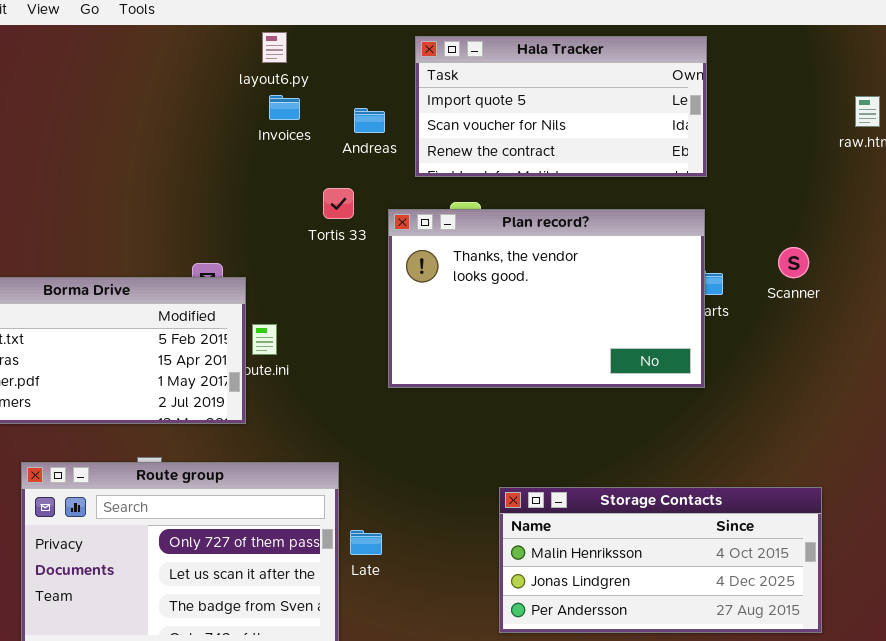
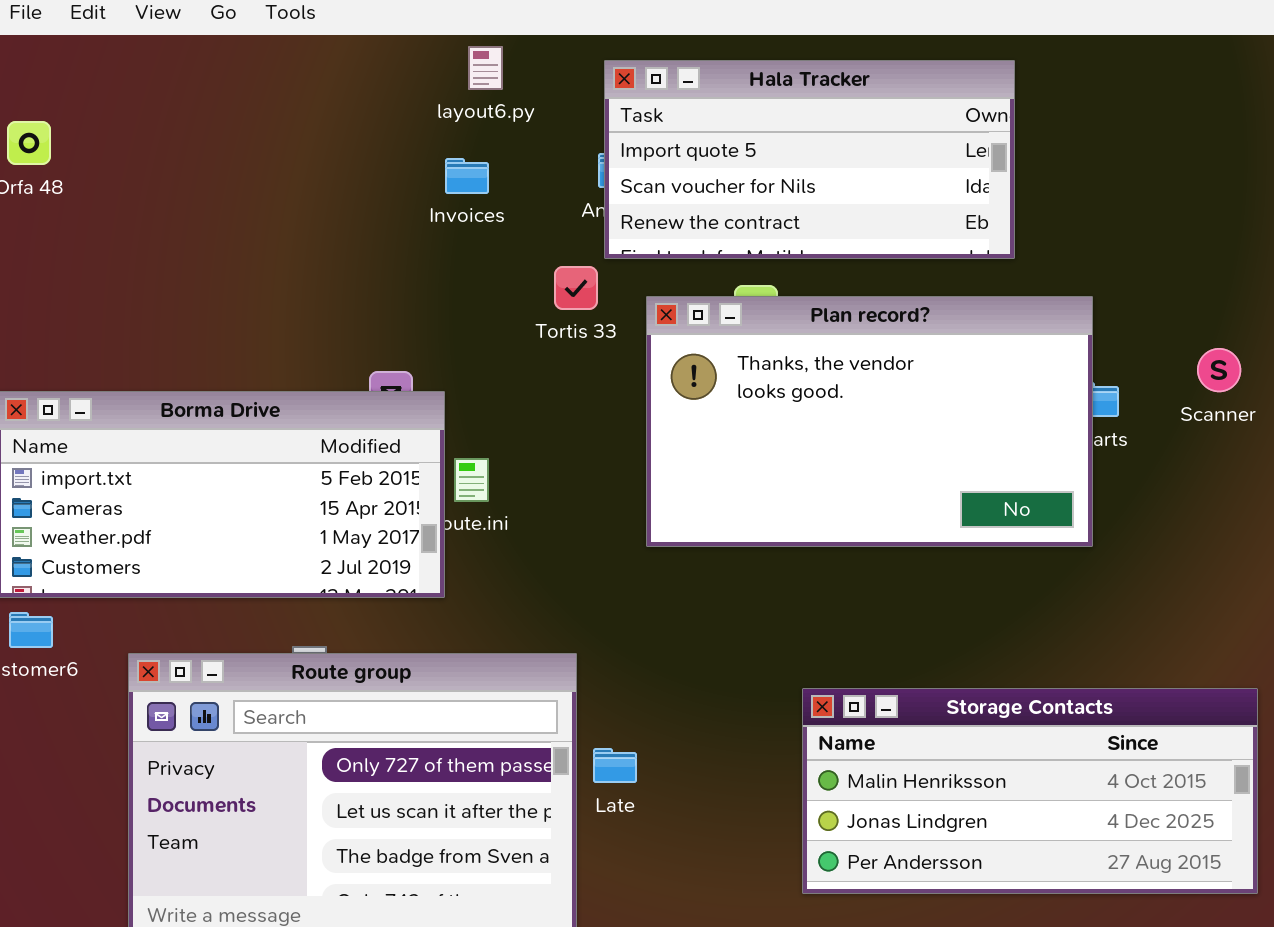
Hala Tracker: [415,36,707,177] -> [604,60,1015,259], moved
Invoices: [269,95,300,120] -> [445,158,489,194], moved

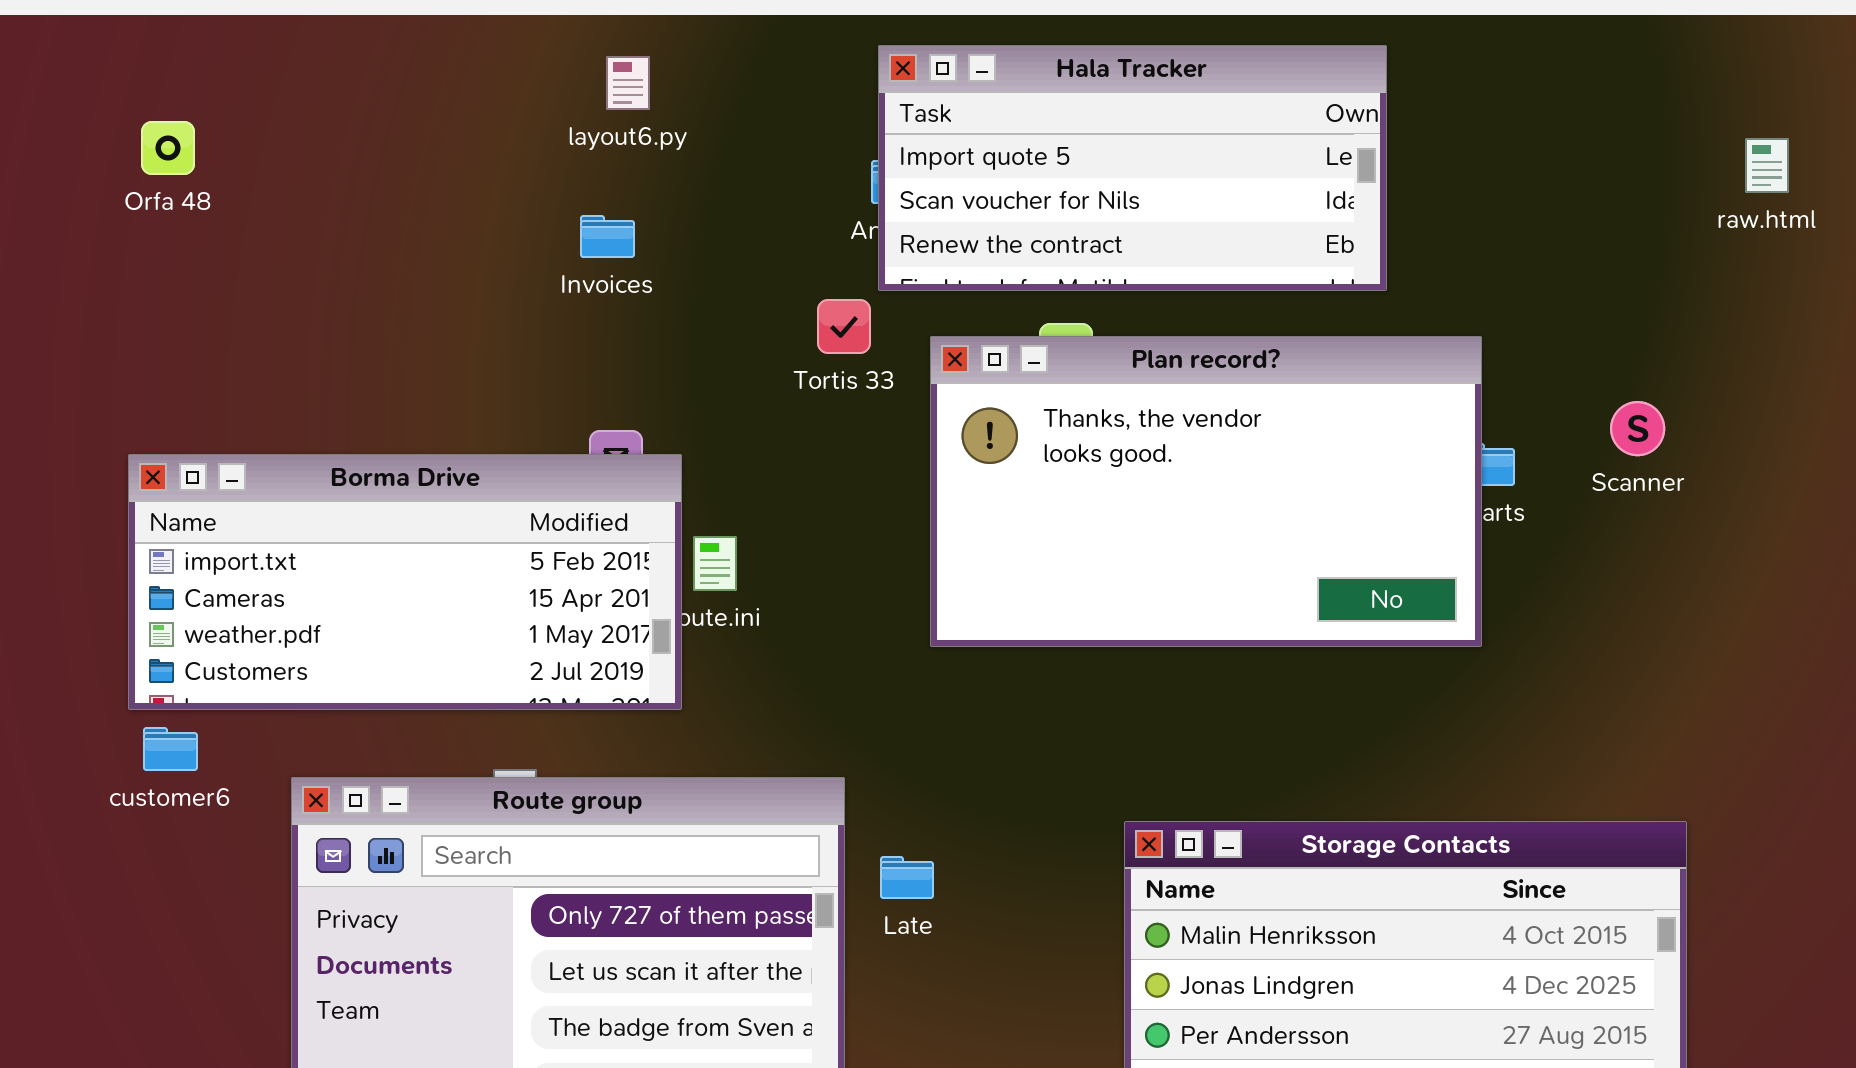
layout6.py: [468,46,503,90] -> [606,56,650,110], moved
Invoices: [445,158,489,194] -> [580,215,635,258], moved
Late: [593,748,637,783] -> [880,856,934,899], moved

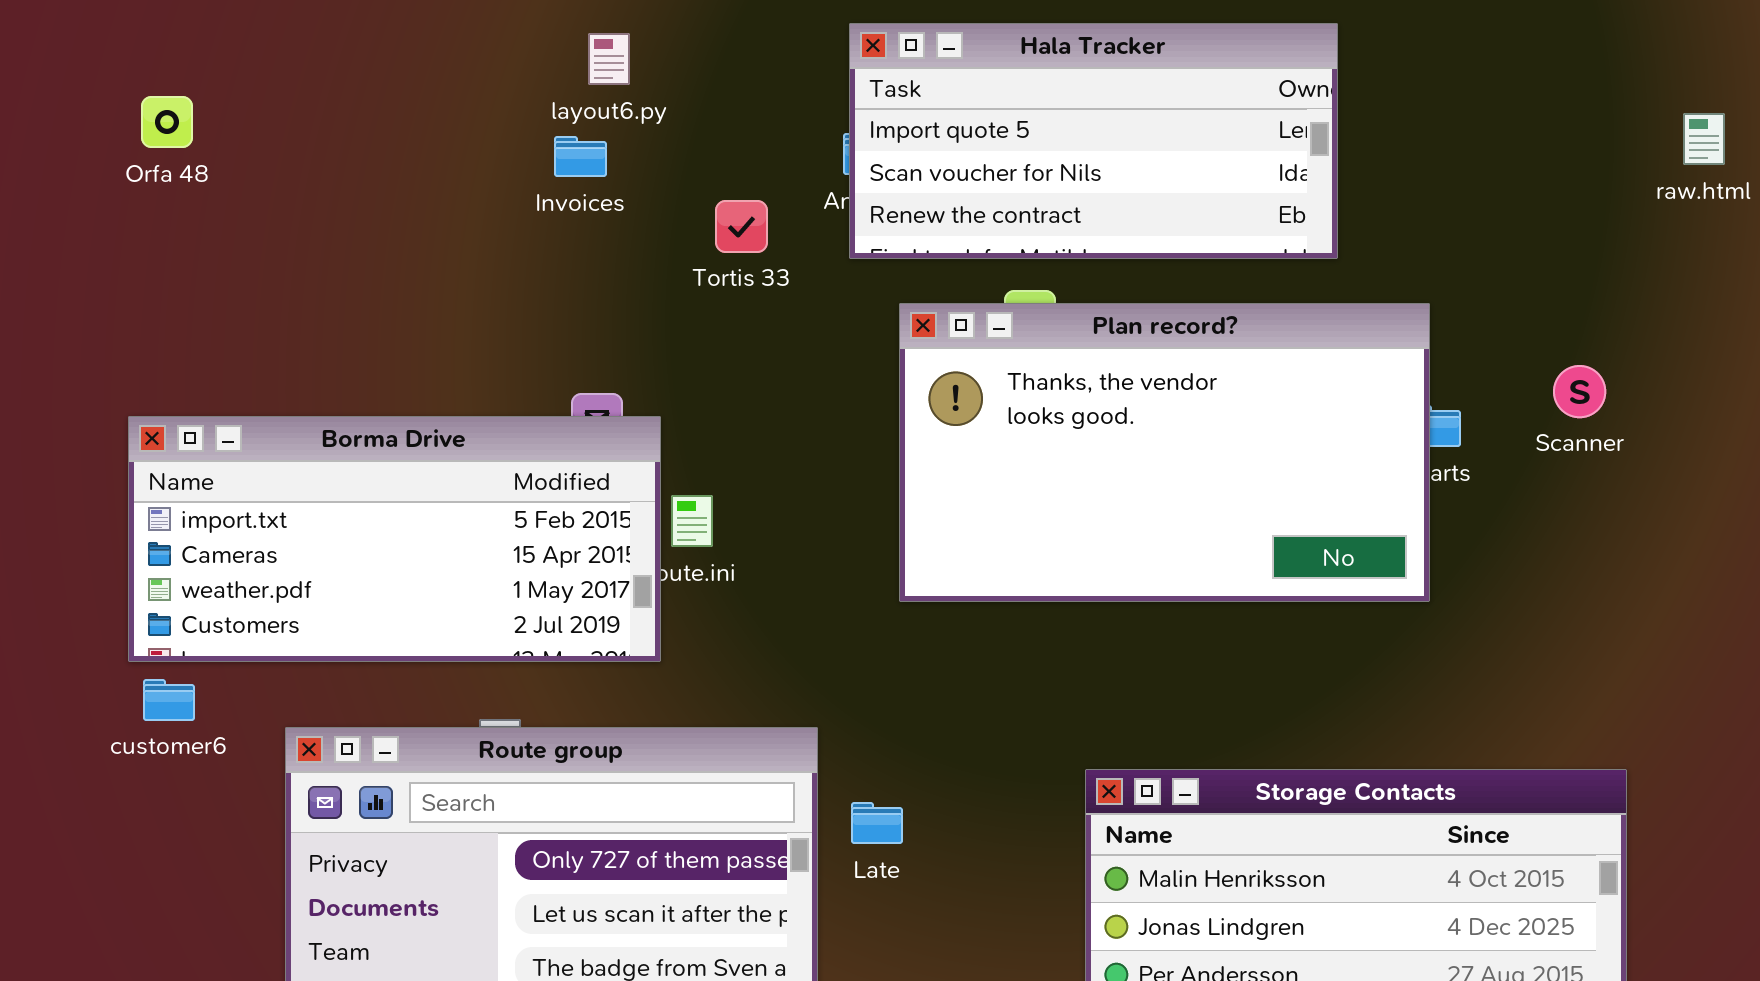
Invoices: [580,215,635,258] -> [554,136,607,177], moved
Tortis 33: [817,299,871,354] -> [715,200,768,253], moved

